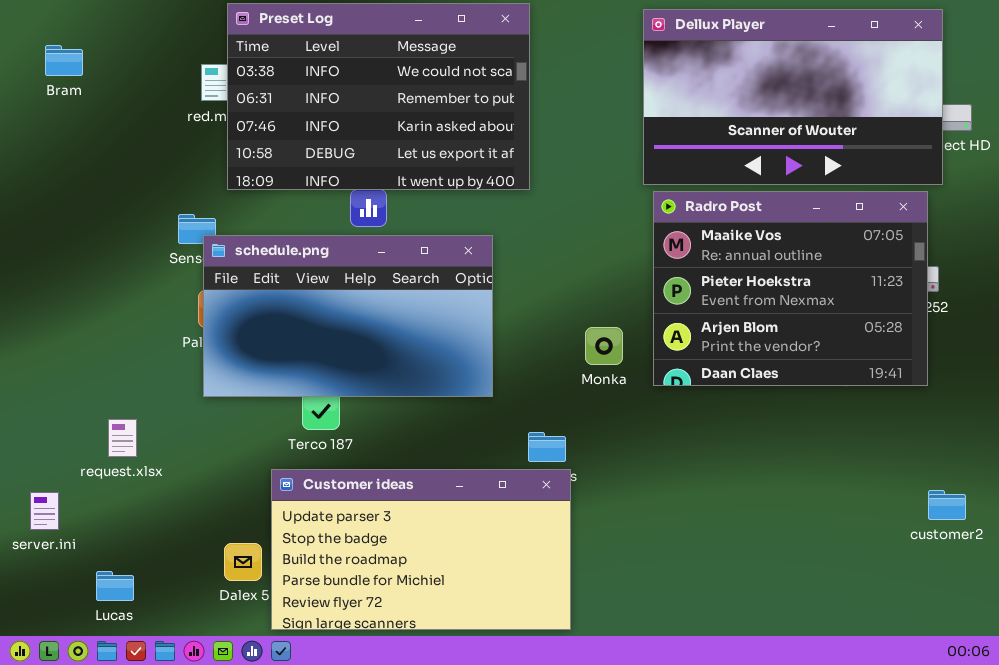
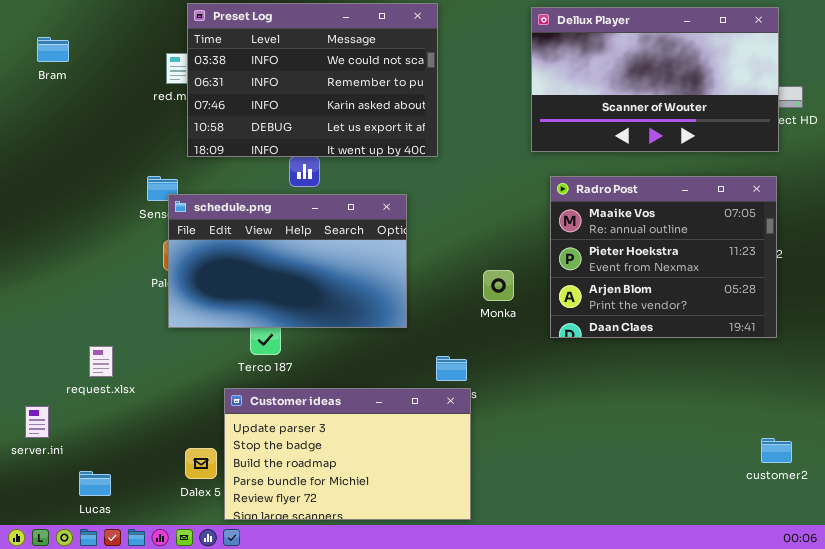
Radro Post: [653,191,928,386] -> [550,176,777,338], moved
customer2: [928,490,966,520] -> [761,438,792,463], moved

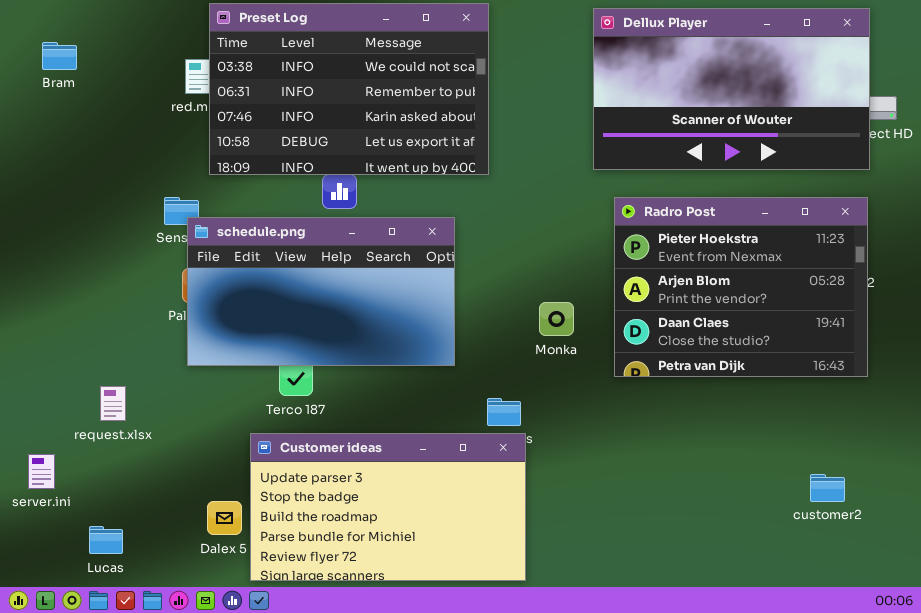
Radro Post: [550,176,777,338] -> [614,197,868,377], scrolled down 1 row
customer2: [761,438,792,463] -> [810,474,845,502], moved

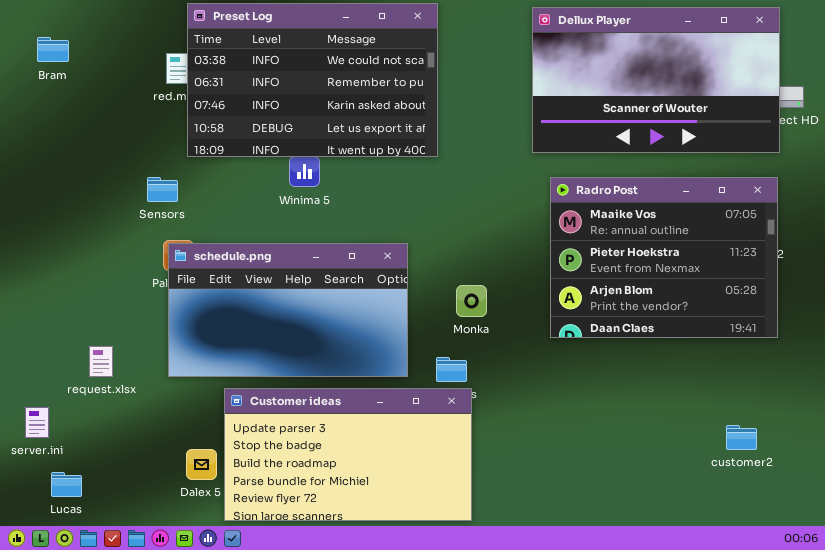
Radro Post: [614,197,868,377] -> [550,177,778,338], scrolled up 1 row
schedule.png: [187,217,455,366] -> [168,243,408,377], moved
Monka: [539,302,574,336] -> [456,285,487,317], moved
Lucas: [89,526,123,554] -> [51,472,82,497], moved

